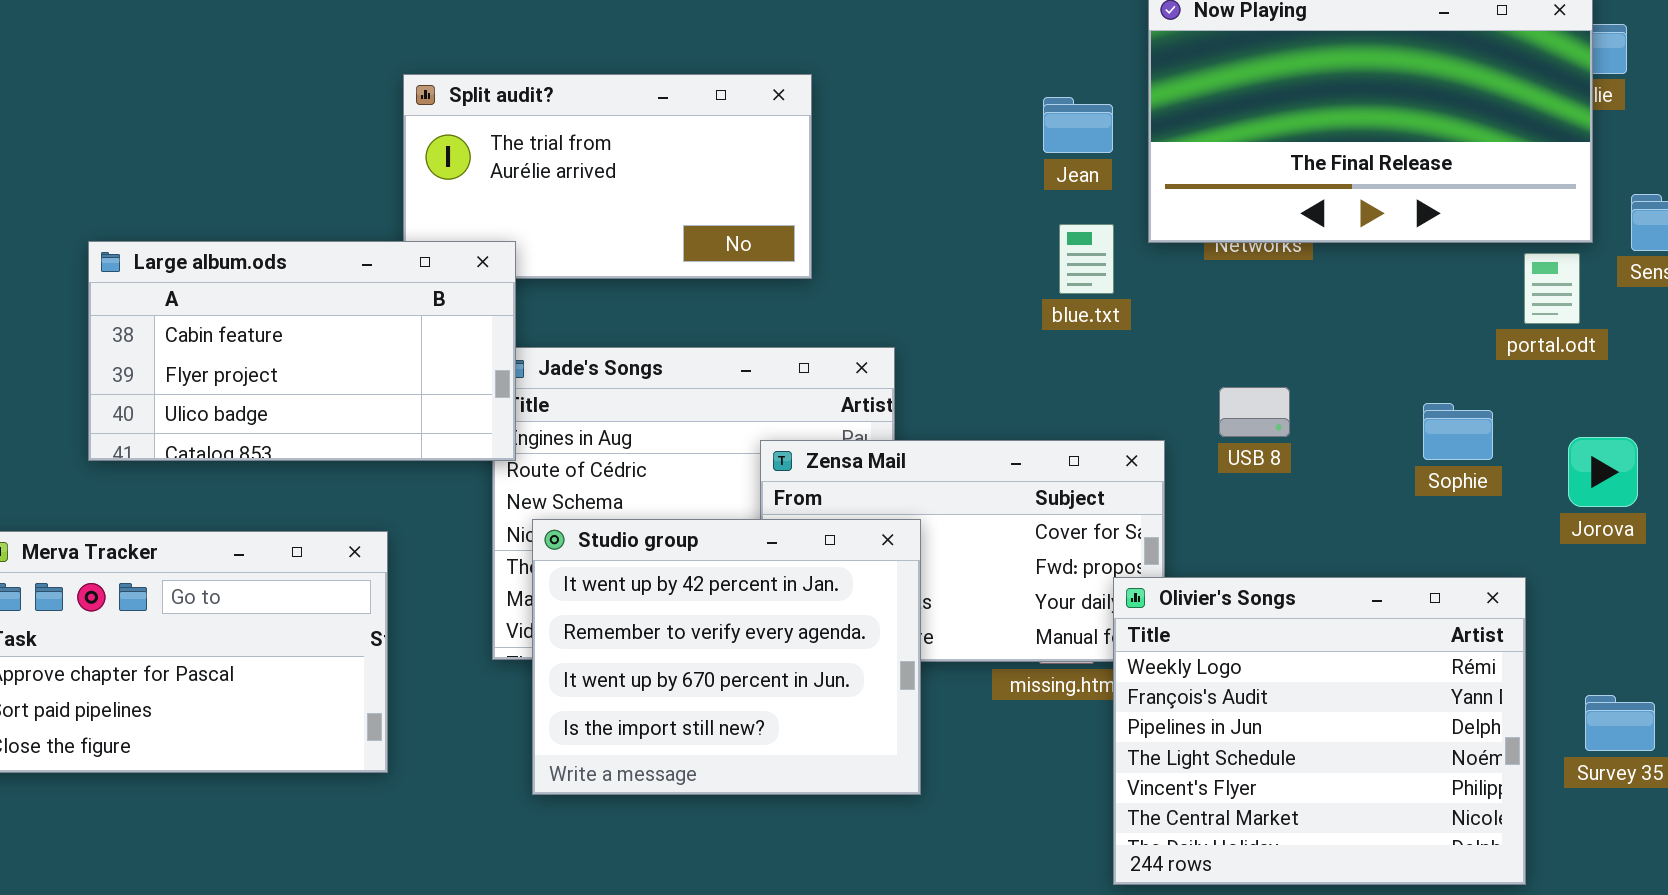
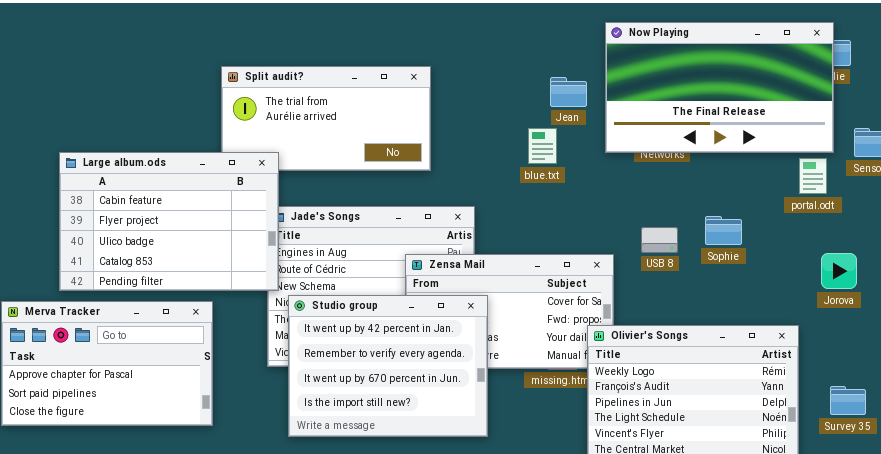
blue.txt: [1059,224,1114,294] -> [528,128,557,164], moved
Large album.ods: [88,241,516,461] -> [59,152,279,291], resized
Sophie: [1423,403,1493,460] -> [705,216,742,245], moved

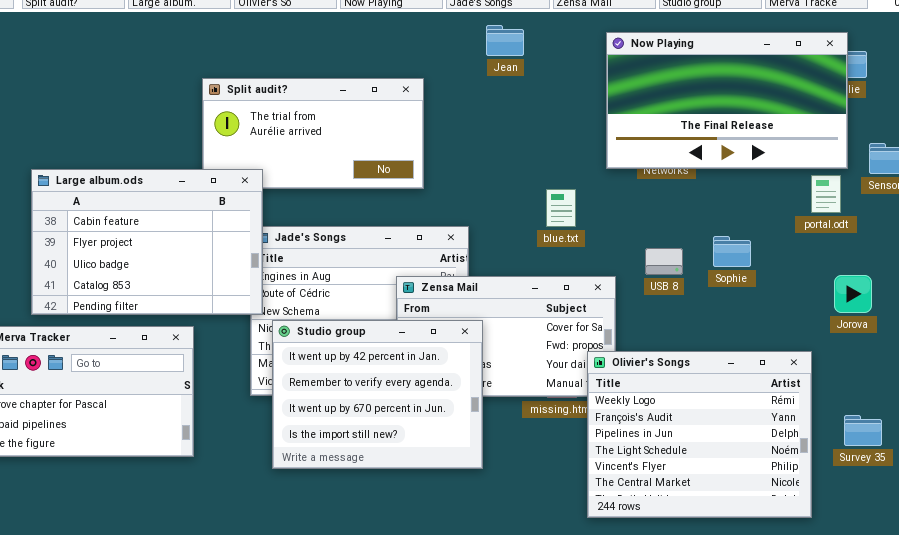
Jean: [550,77,587,107] -> [486,25,524,56], moved
blue.txt: [528,128,557,164] -> [546,189,576,227], moved

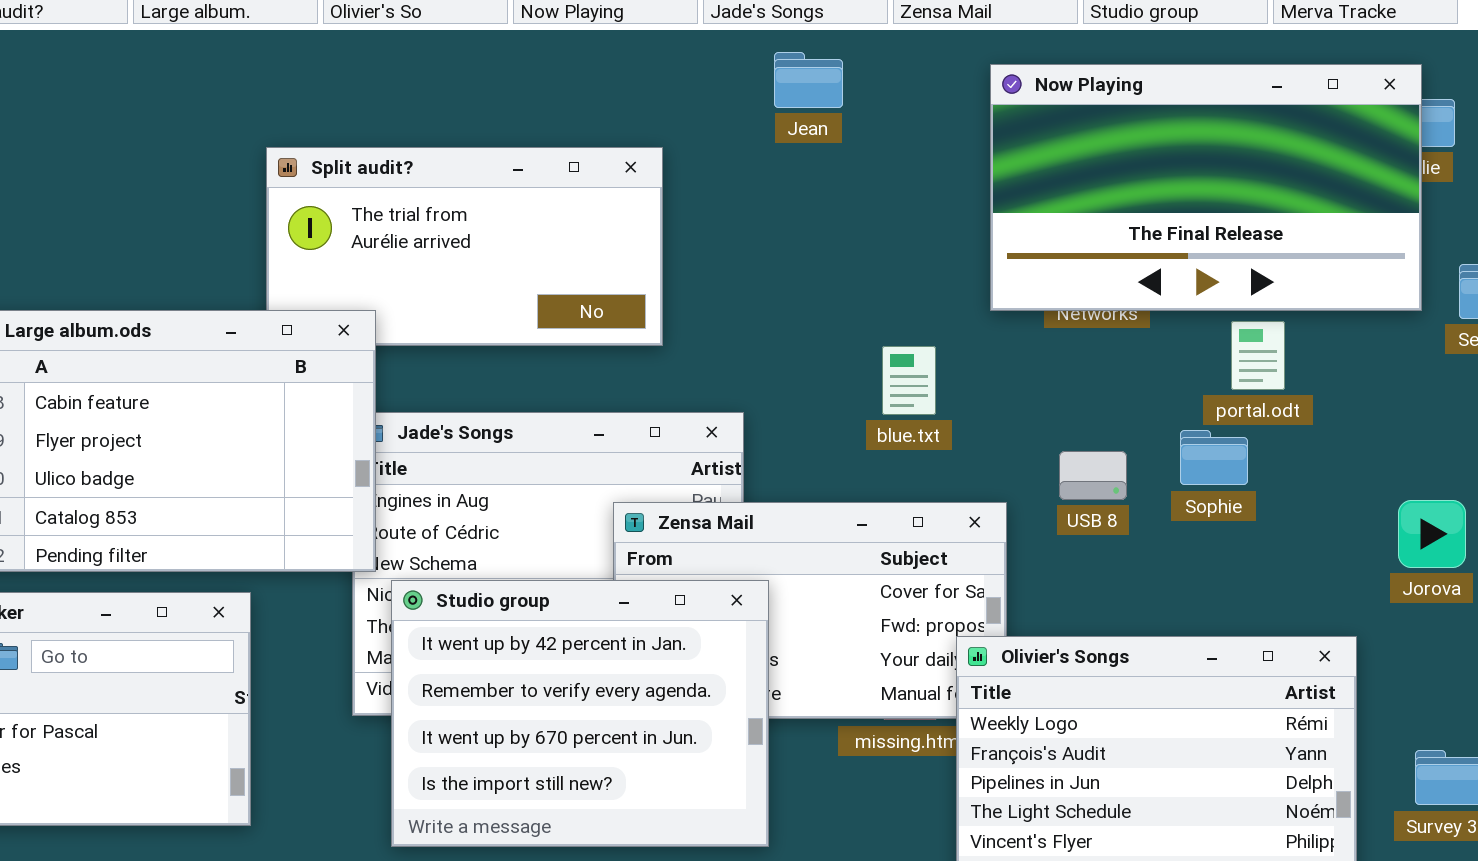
portal.odt: [811,175,841,213] -> [1231,321,1285,390], moved

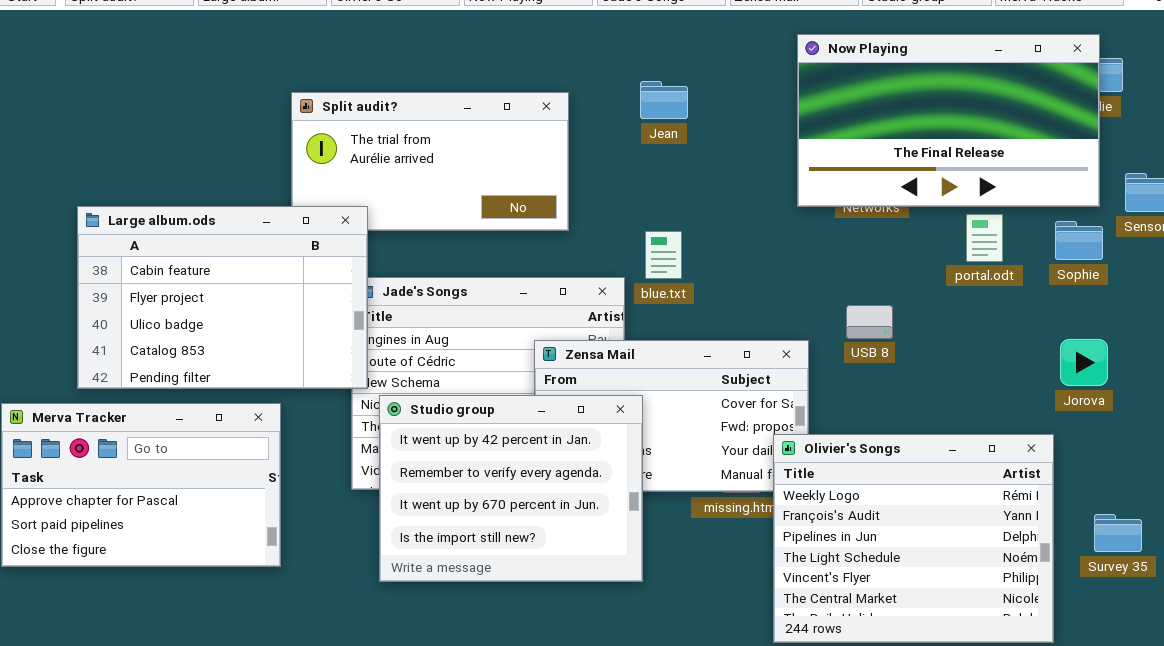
Jean: [774,52,843,108] -> [640,81,688,119], moved
blue.txt: [882,346,936,415] -> [645,231,682,279], moved
Sophie: [1180,430,1248,485] -> [1055,221,1103,260], moved
Jorova: [1398,500,1466,568] -> [1060,339,1108,386], moved

